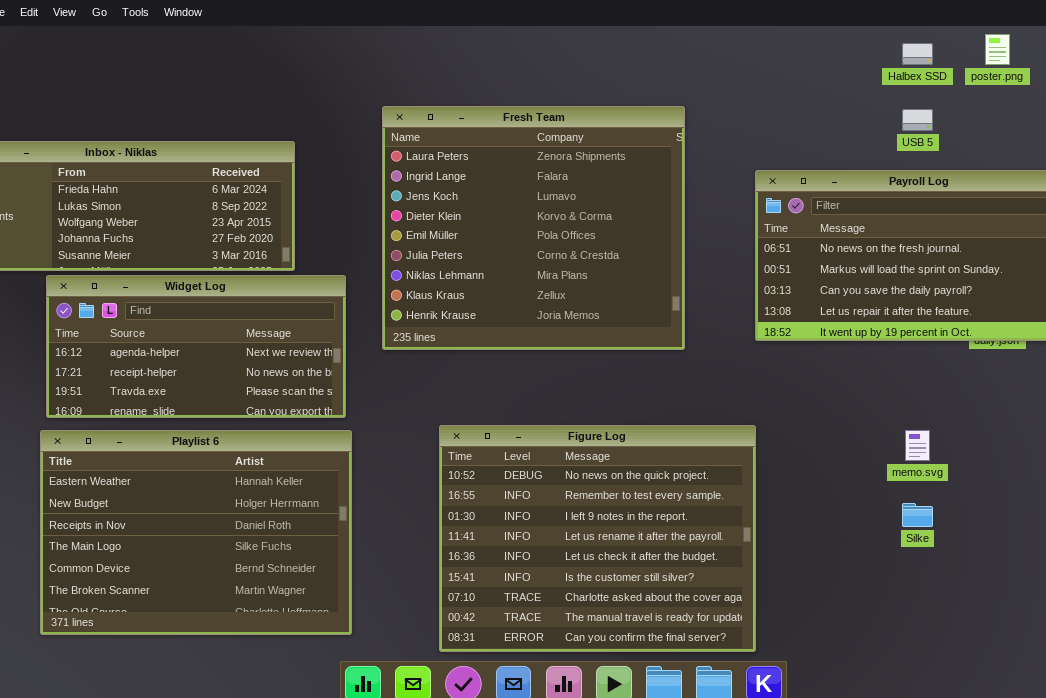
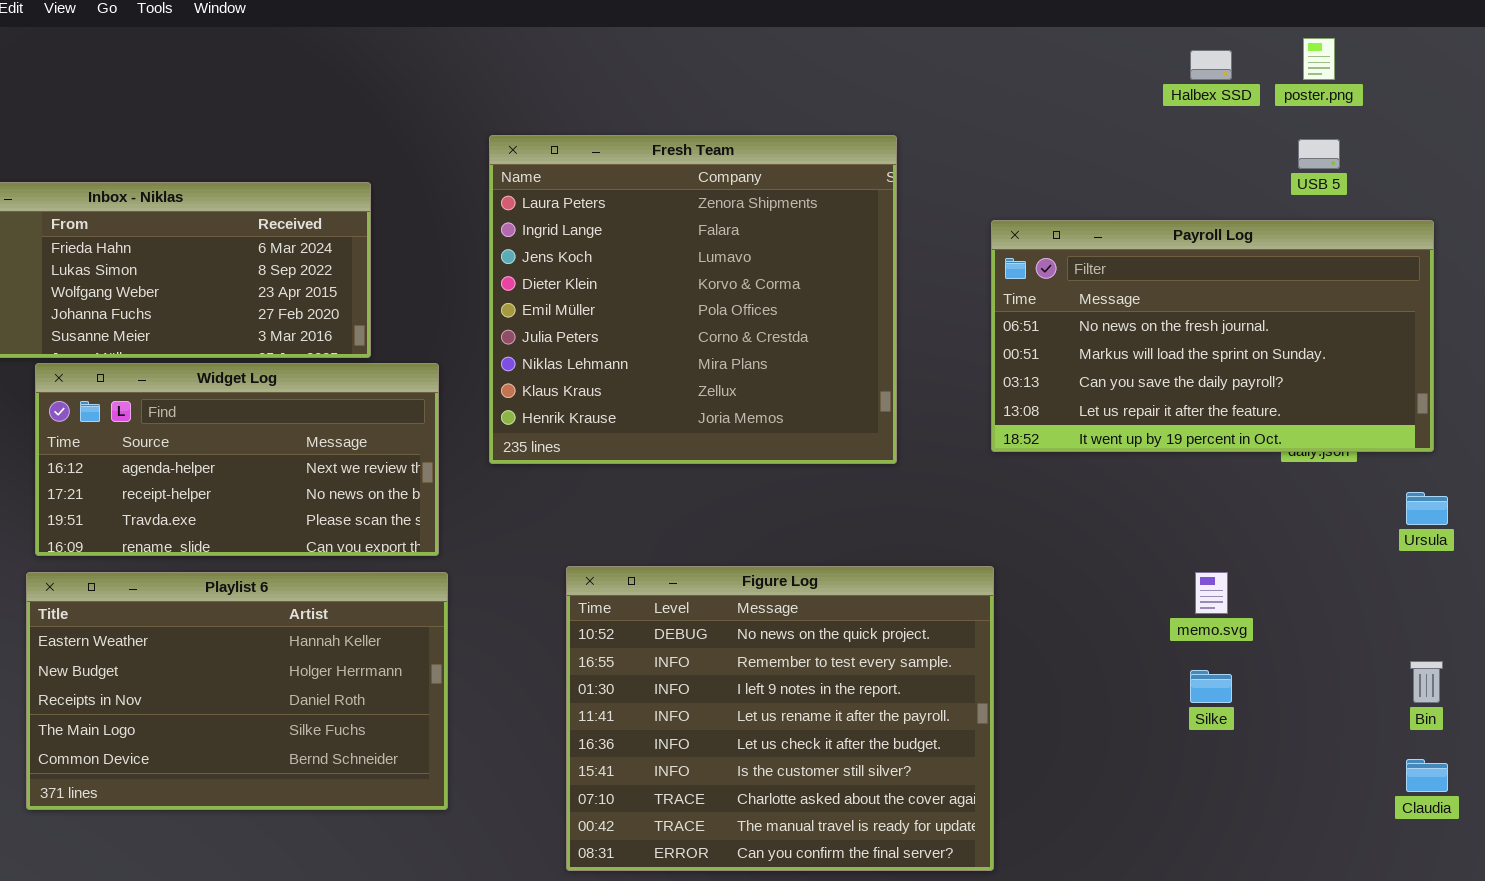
USB 5: [902,109,933,131] -> [1298,139,1340,169], moved
Playlist 6: [40,430,352,635] -> [26,572,448,810], resized

